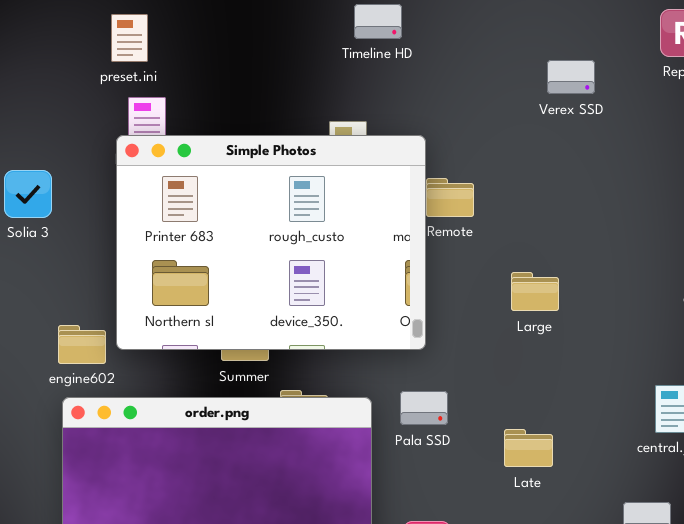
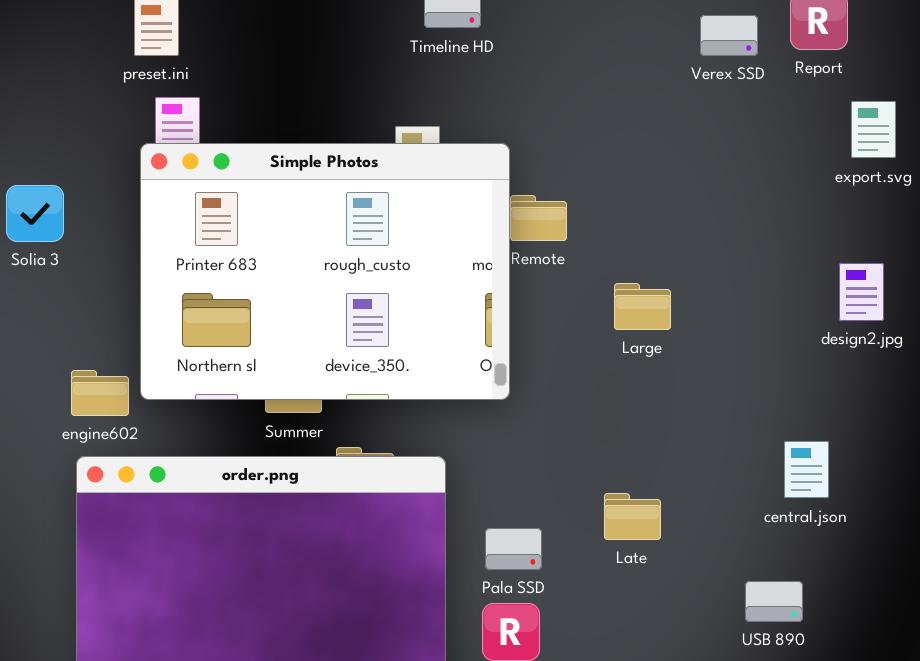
Verex SSD: [547,60,595,94] -> [700,15,758,56], moved
Large: [511,272,559,311] -> [614,283,671,330], moved
Pala SSD: [400,391,448,425] -> [485,528,542,570], moved

